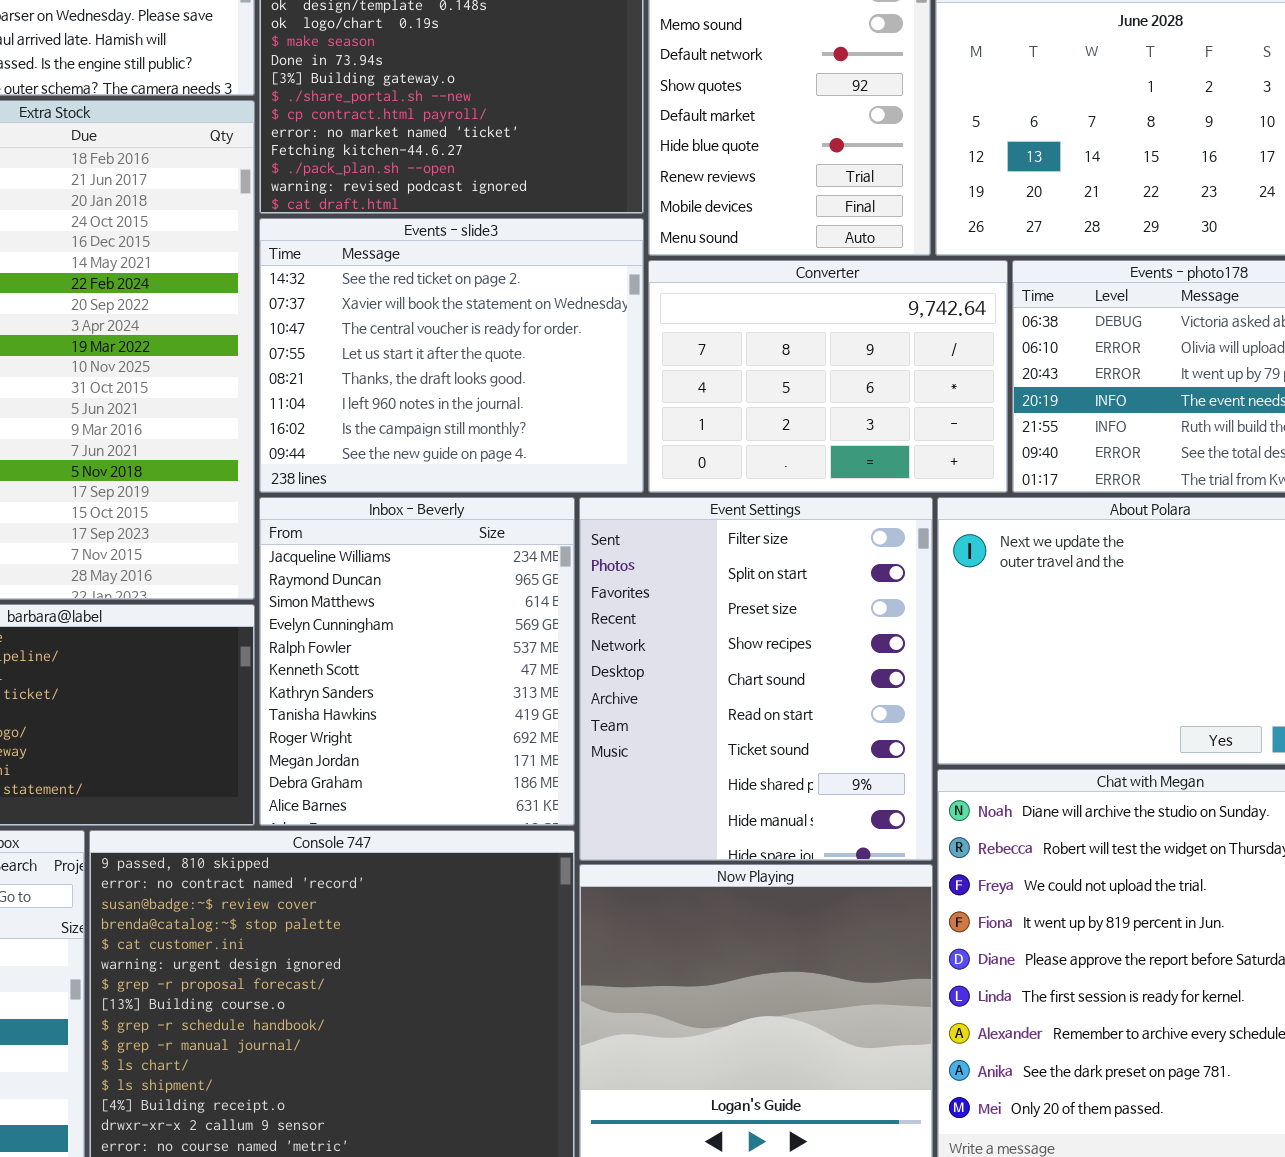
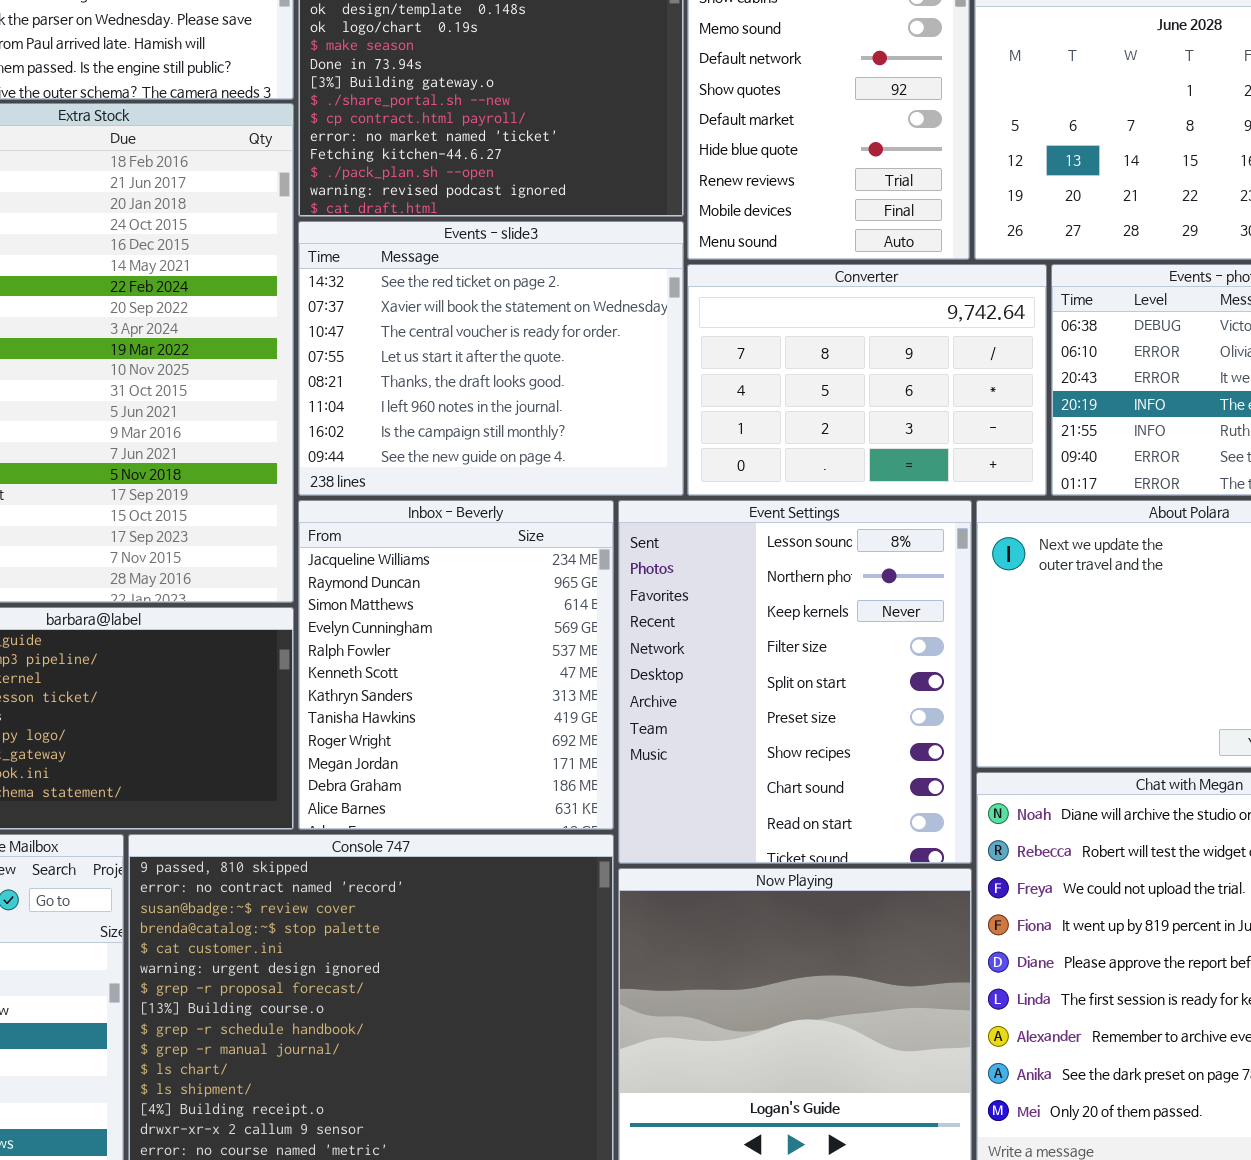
Event Settings: [579,497,933,861] -> [618,500,972,864], scrolled up 3 rows

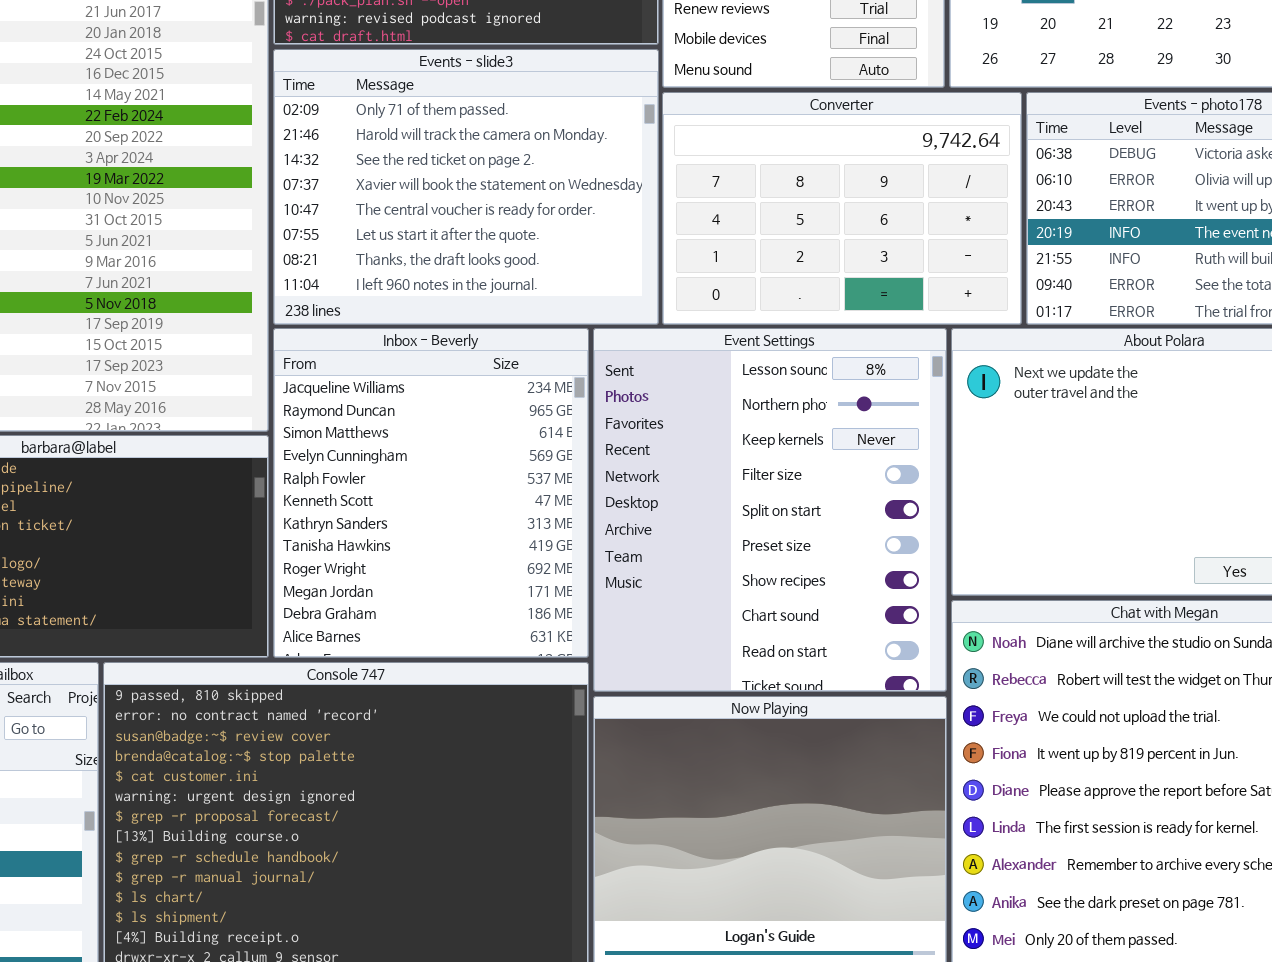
Events - slide3: [298,221,684,496] -> [273,49,659,325], scrolled up 2 rows

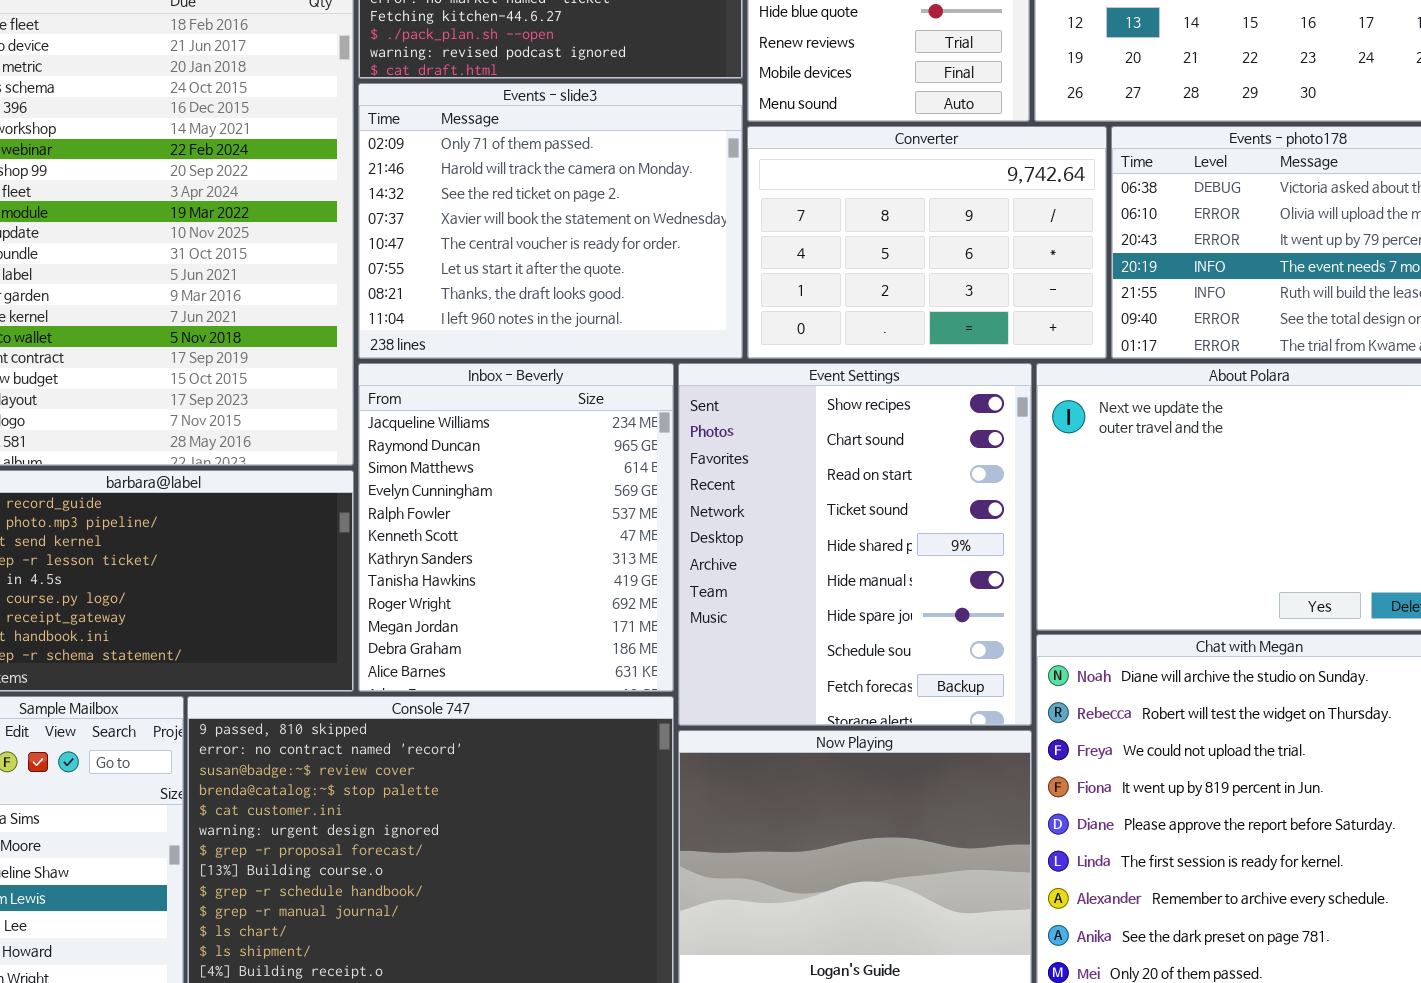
Event Settings: [593,328,947,692] -> [678,363,1032,726], scrolled down 6 rows

